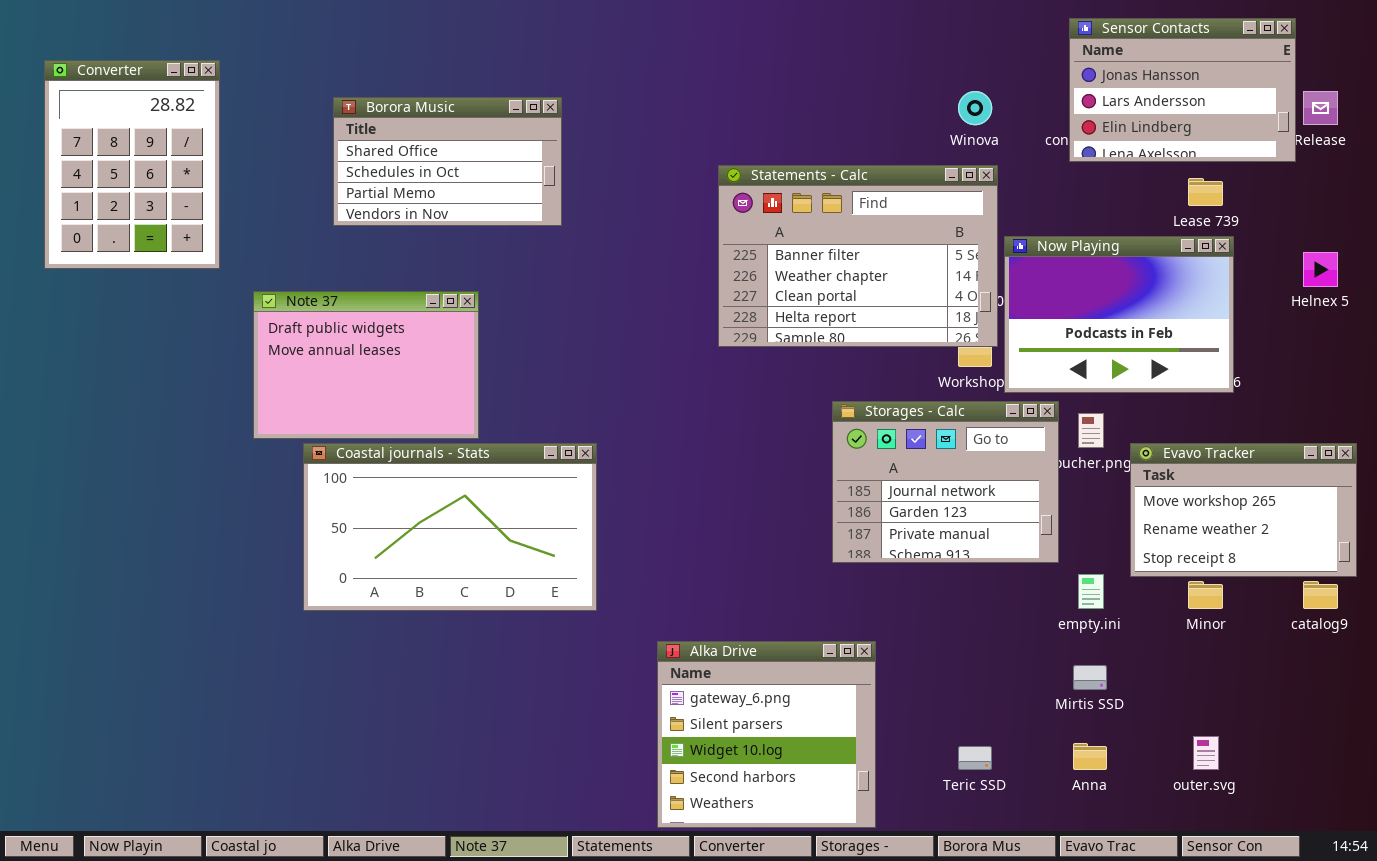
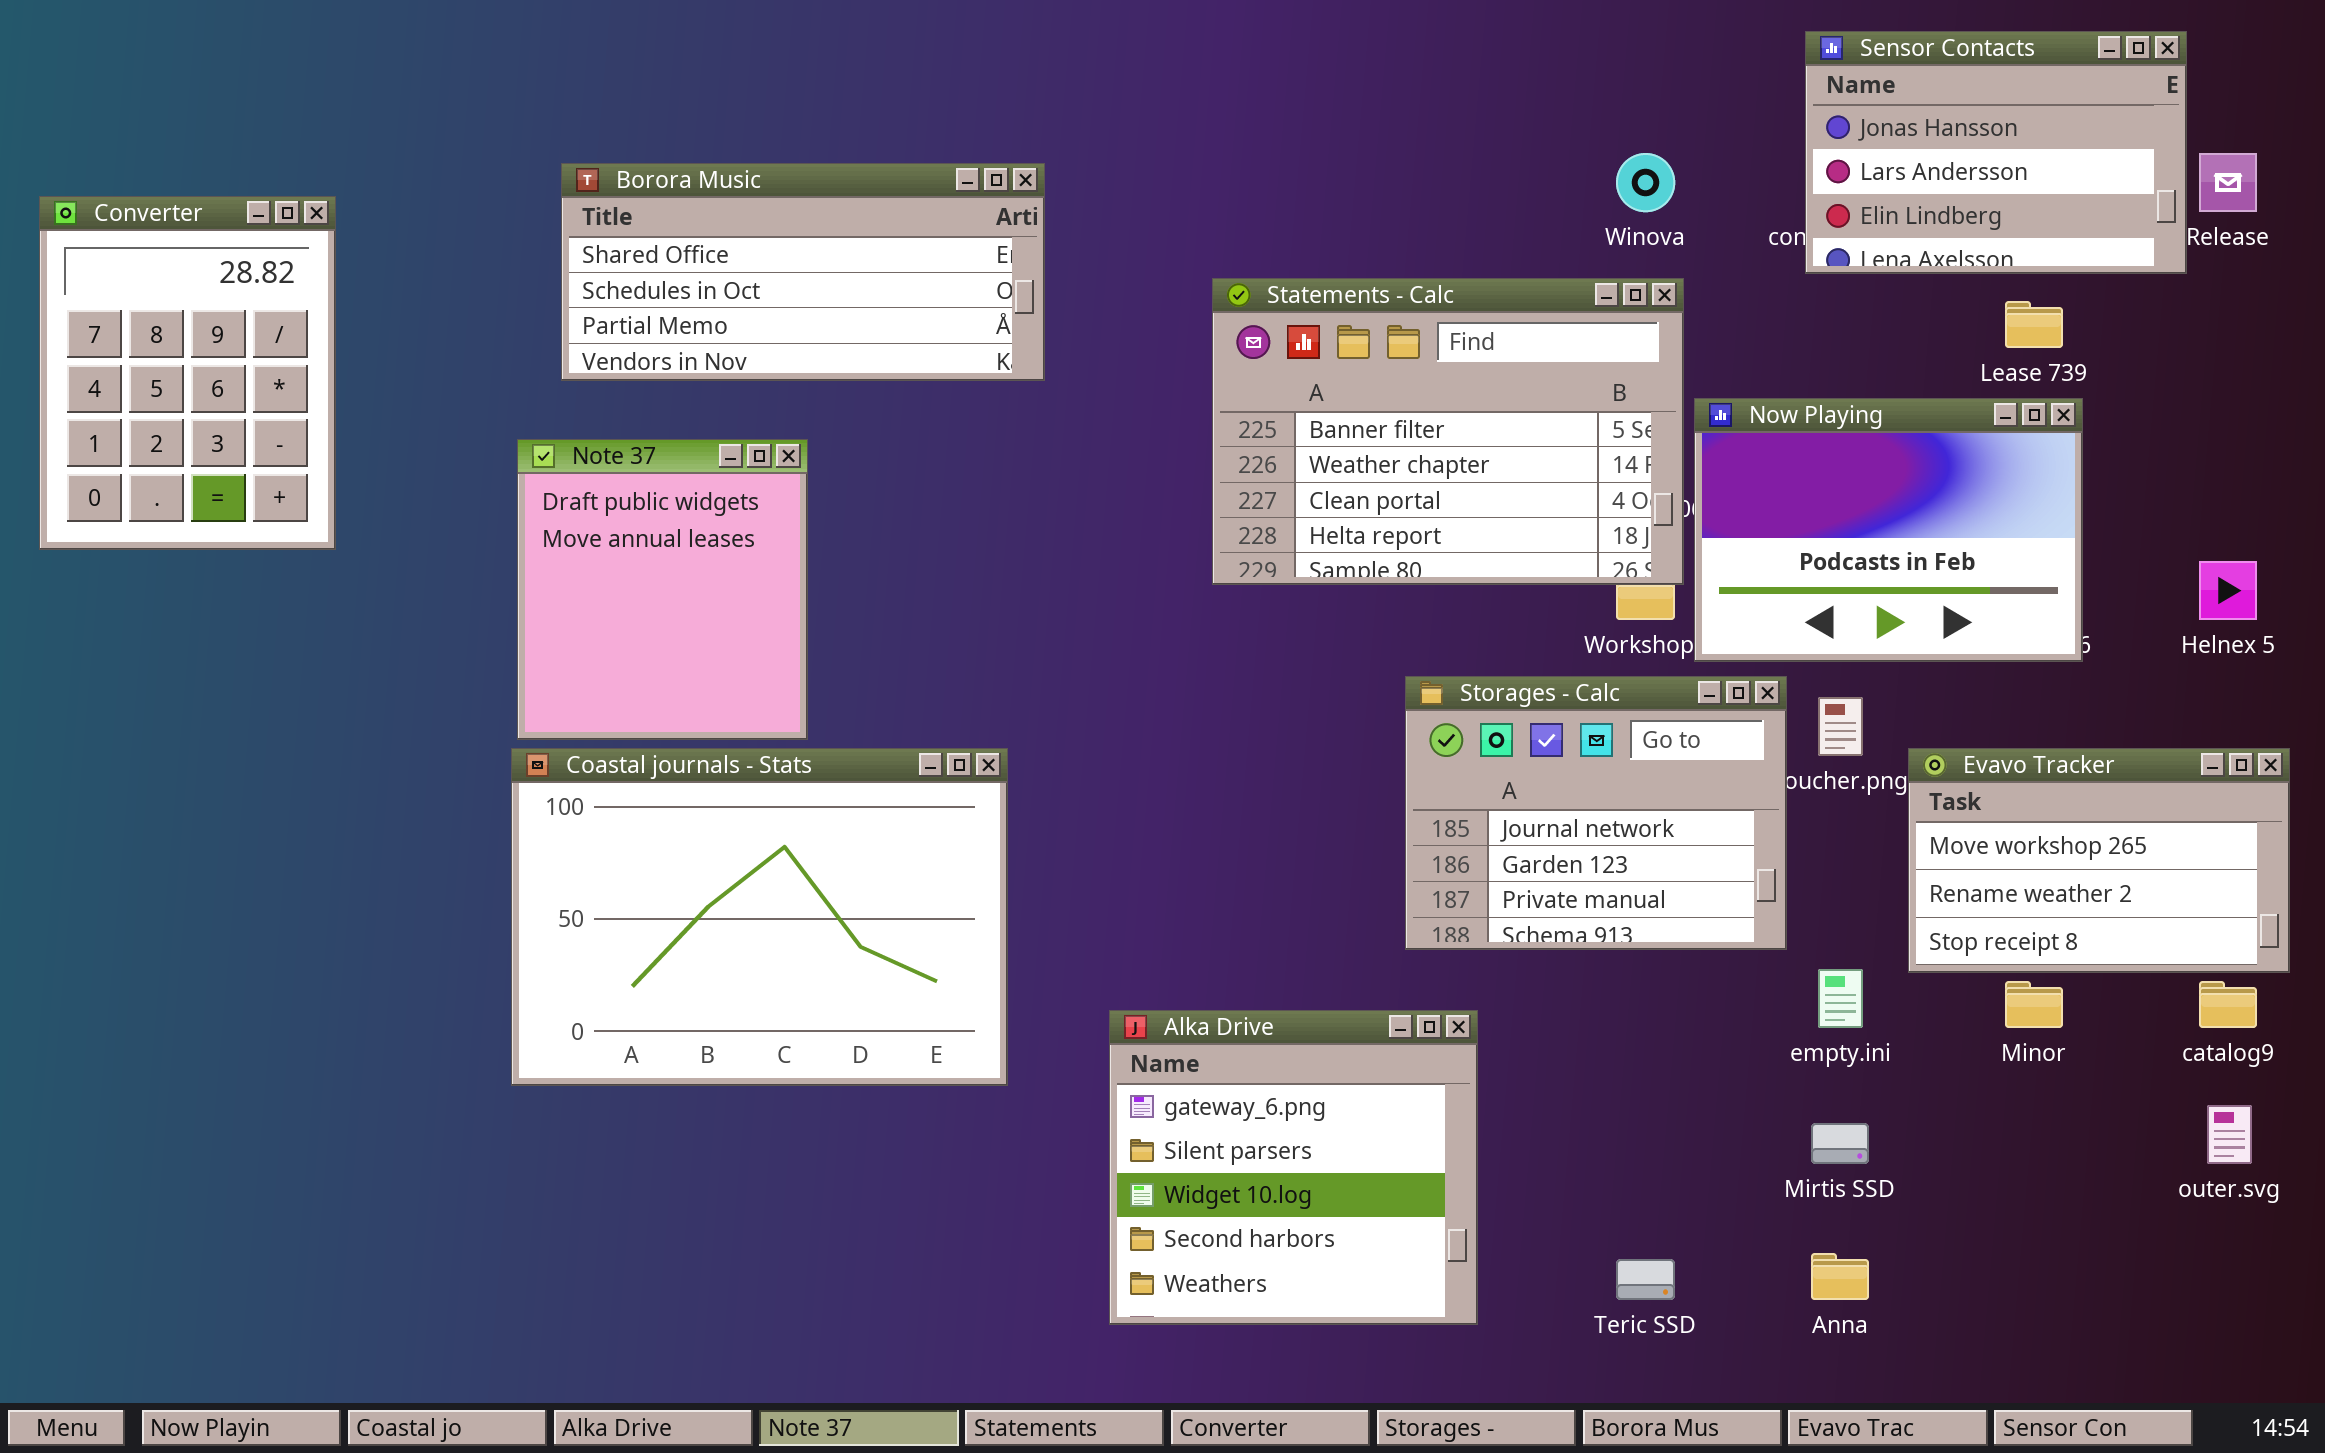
Converter: [44,60,220,269] -> [39,196,336,550], moved
Borora Music: [333,97,562,226] -> [561,163,1045,381], resized
Helnex 5: [1303,252,1338,287] -> [2199,561,2257,620], moved
Note 37: [253,291,479,439] -> [517,439,808,740], resized
Coastal journals - Stats: [303,443,597,611] -> [511,748,1008,1086], resized
Alka Drive: [657,641,876,828] -> [1109,1010,1478,1325], moved
outer.svg: [1193,736,1219,770] -> [2207,1105,2252,1164], moved

